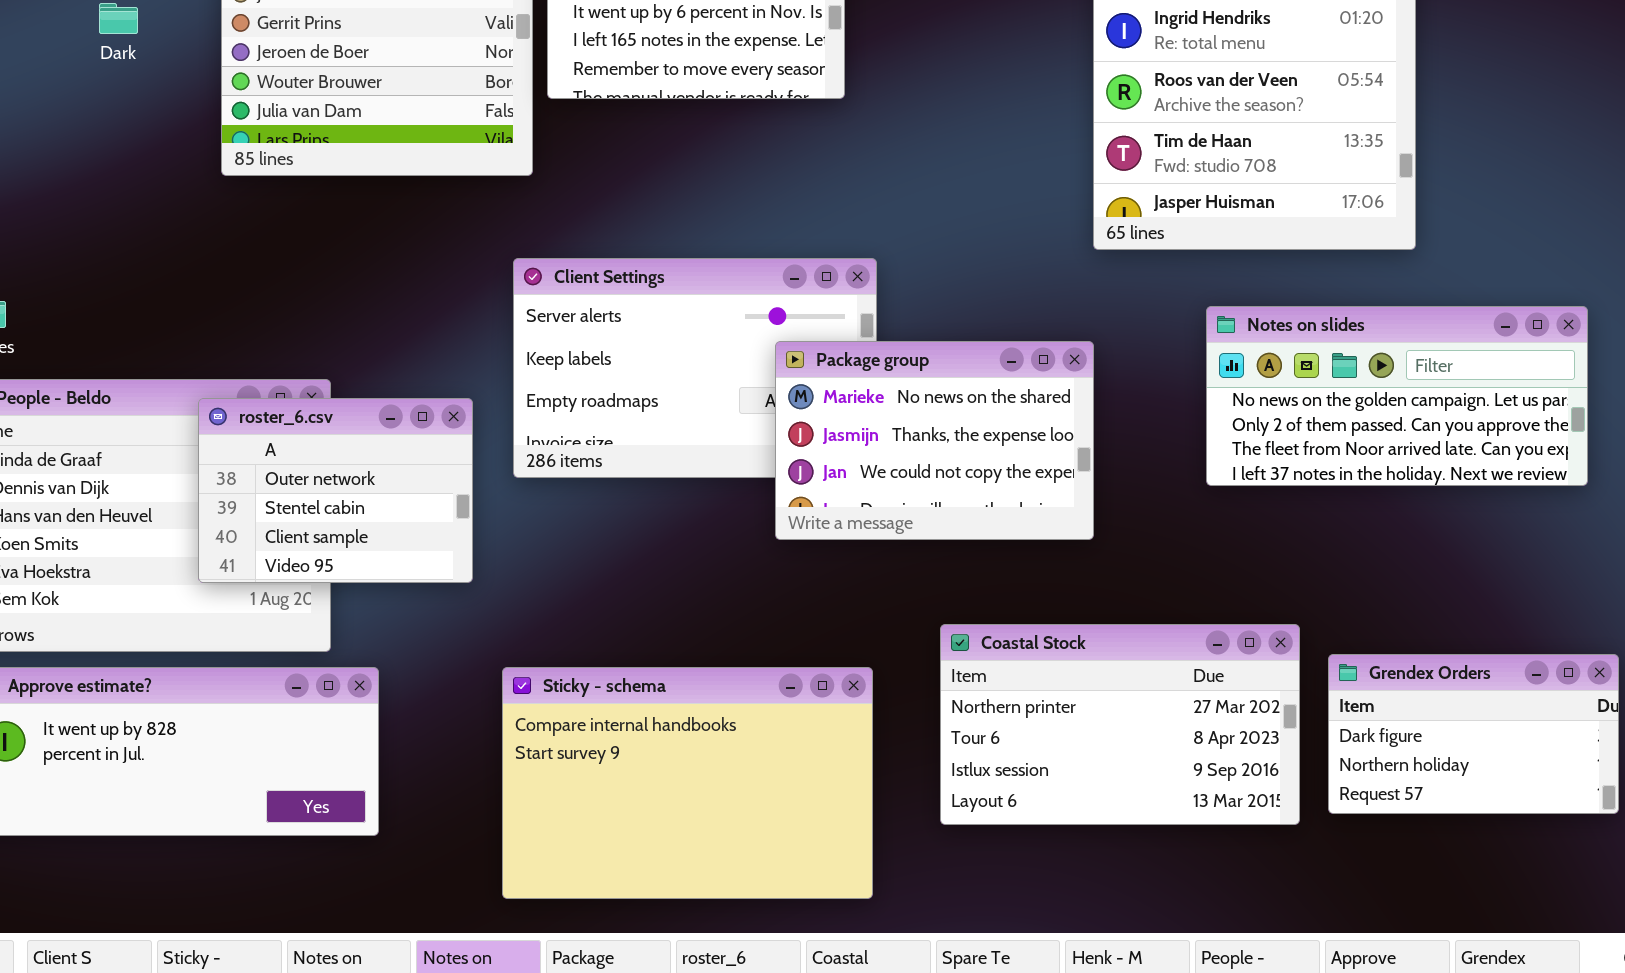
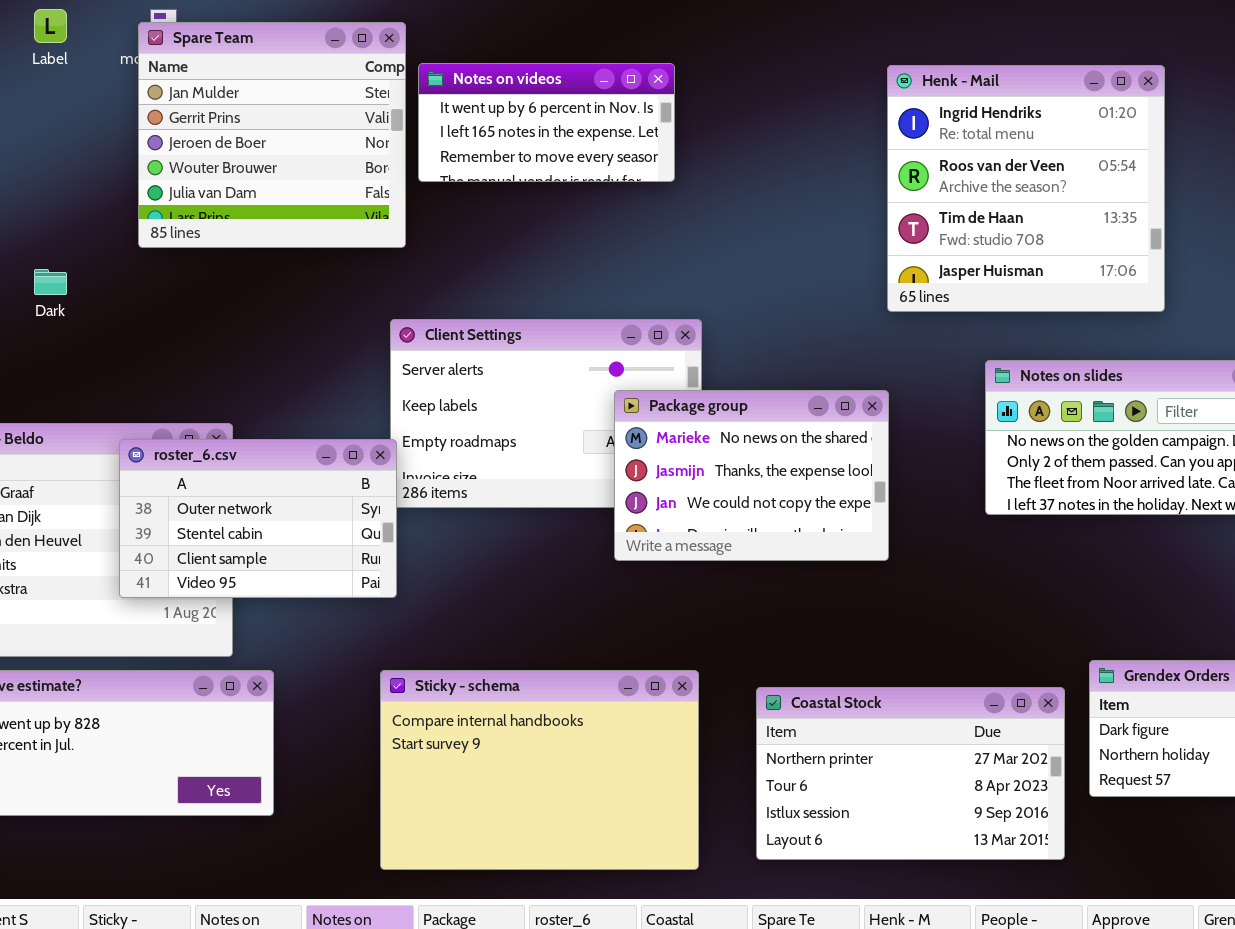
Dark: [99,3,138,34] -> [34,269,67,295], moved
roster_6.csv: [198,398,473,583] -> [119,439,397,598], resized
Coastal Stock: [940,624,1300,825] -> [756,687,1065,860], moved

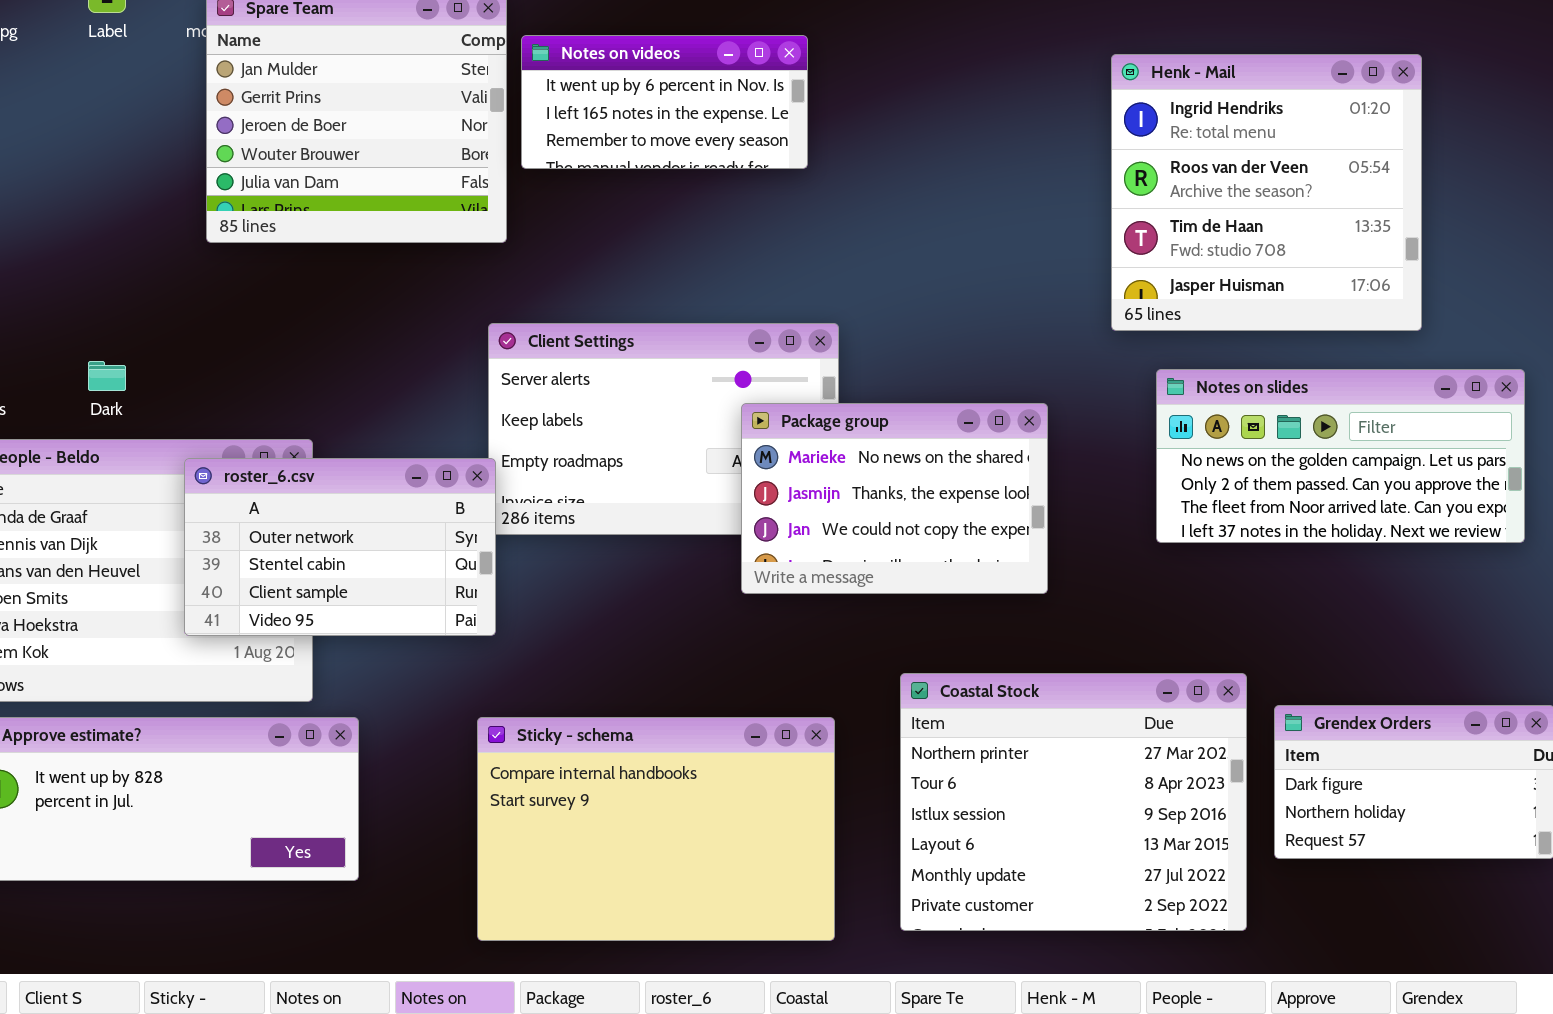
Henk - Mail: [887,65,1165,312] -> [1111,54,1422,331], moved
Dark: [34,269,67,295] -> [88,361,126,391], moved
Coastal Stock: [756,687,1065,860] -> [900,673,1247,931], resized

